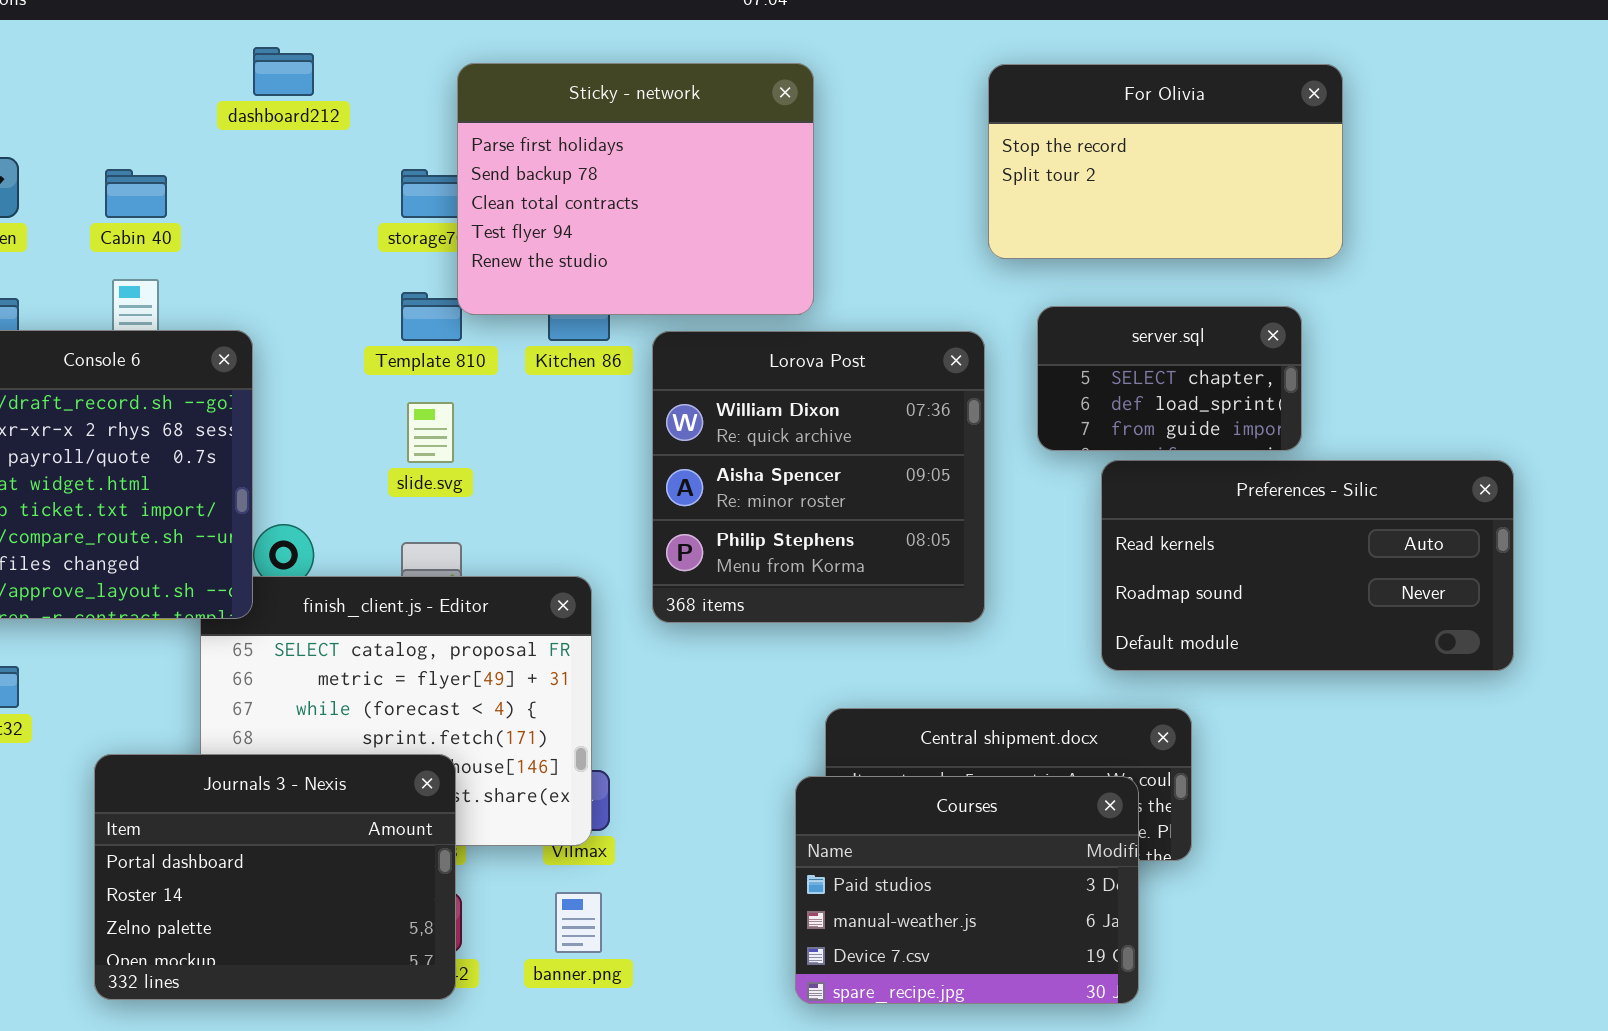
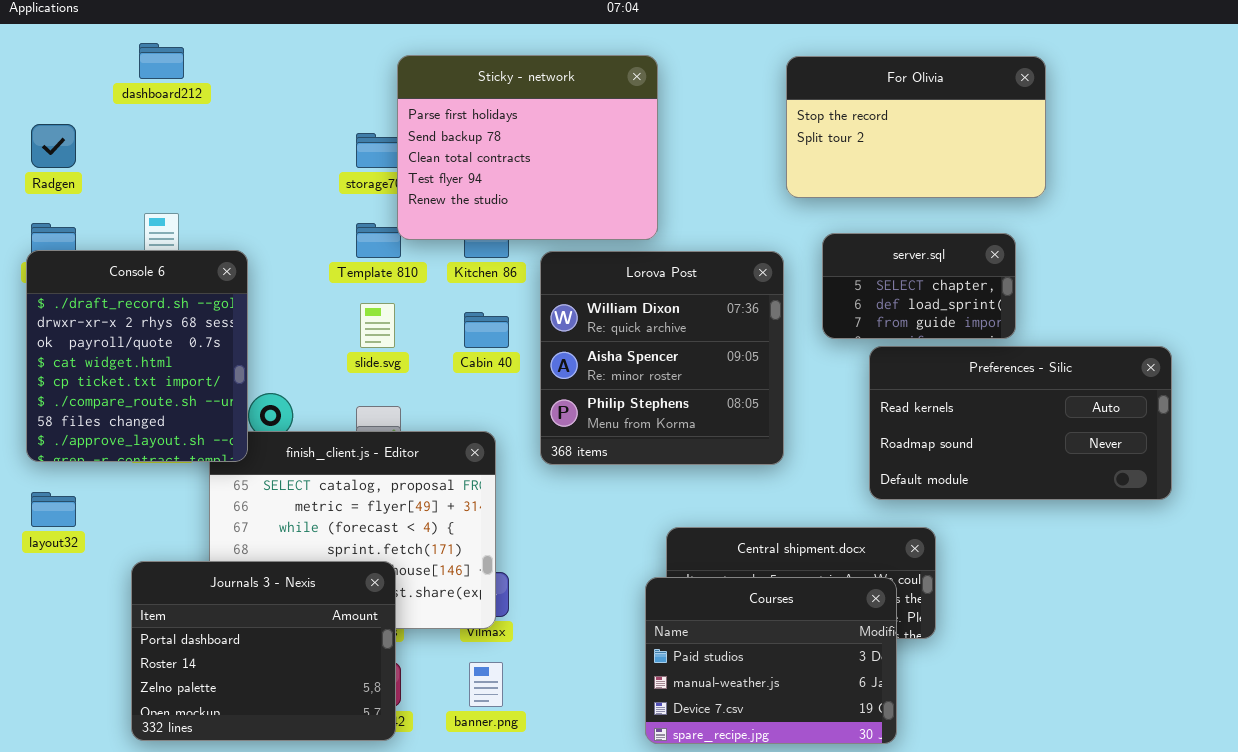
dashboard212: [253,47,314,96] -> [139,43,184,79], moved
Cabin 40: [105,169,167,218] -> [464,312,509,348], moved

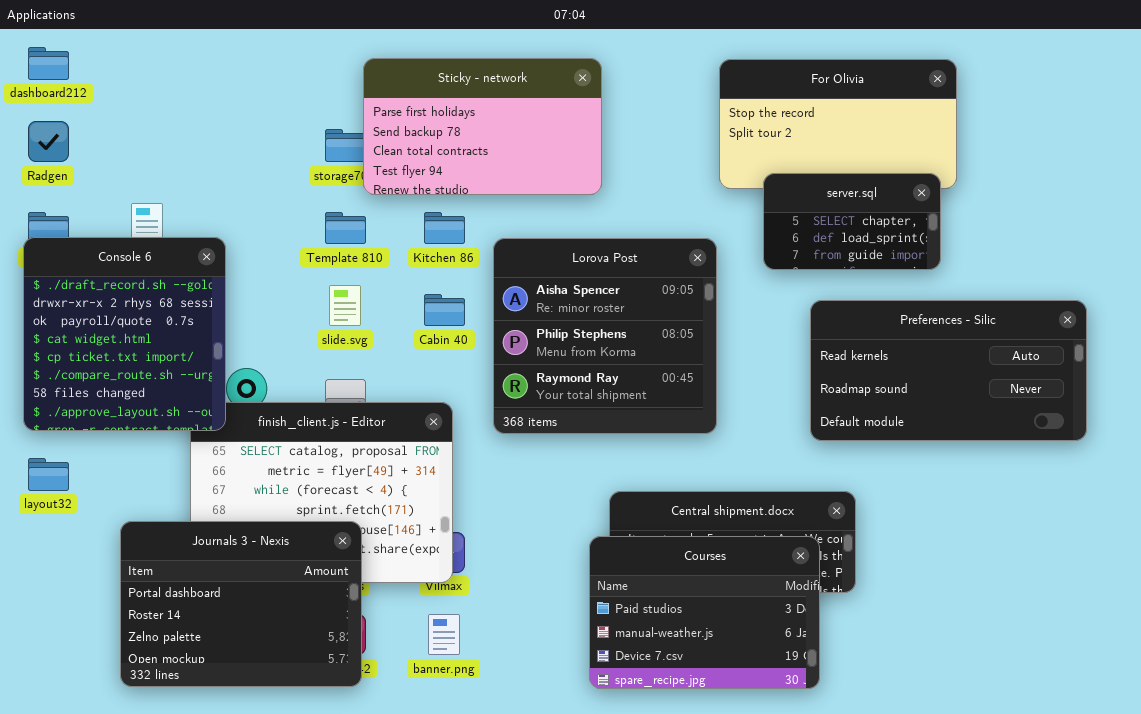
dashboard212: [139,43,184,79] -> [28,47,69,80], moved
Sticky - network: [397,55,658,240] -> [363,58,602,195], resized
server.sql: [822,233,1016,339] -> [763,173,941,270], moved
Lorova Post: [540,251,784,465] -> [493,238,717,434], scrolled down 1 row
Preferences - Silic: [869,346,1172,500] -> [810,300,1087,441], moved

